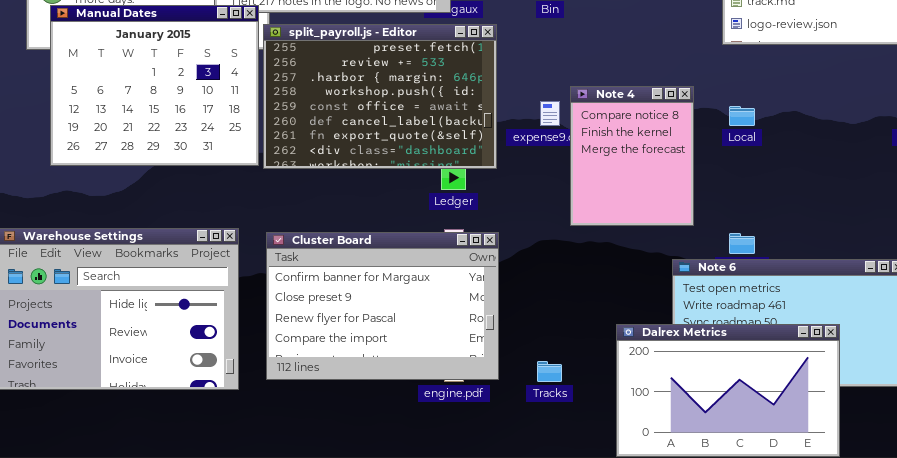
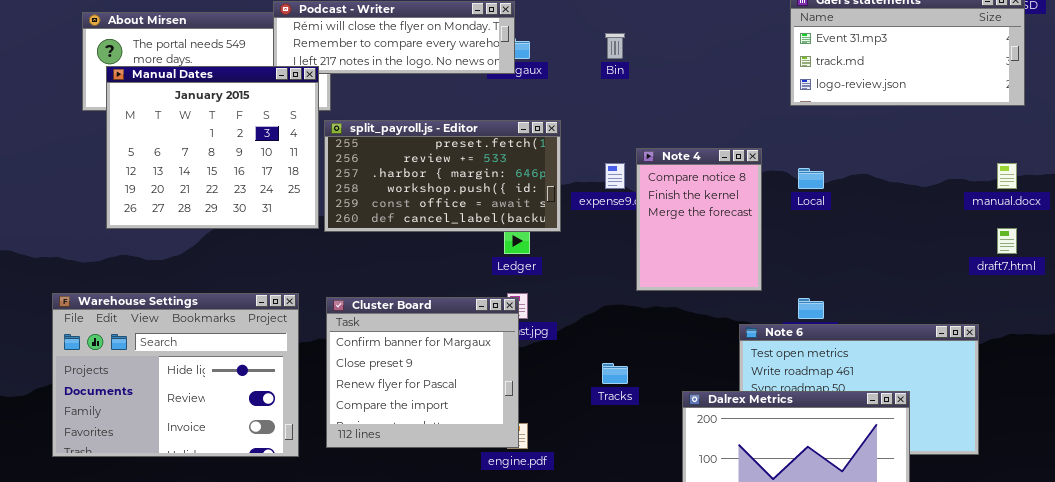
split_payroll.js - Editor: [263,24,497,169] -> [324,120,561,232], resized
Cluster Board: [266,232,499,380] -> [326,297,519,448], resized
Tracks: [537,361,562,382] -> [602,363,628,384], moved

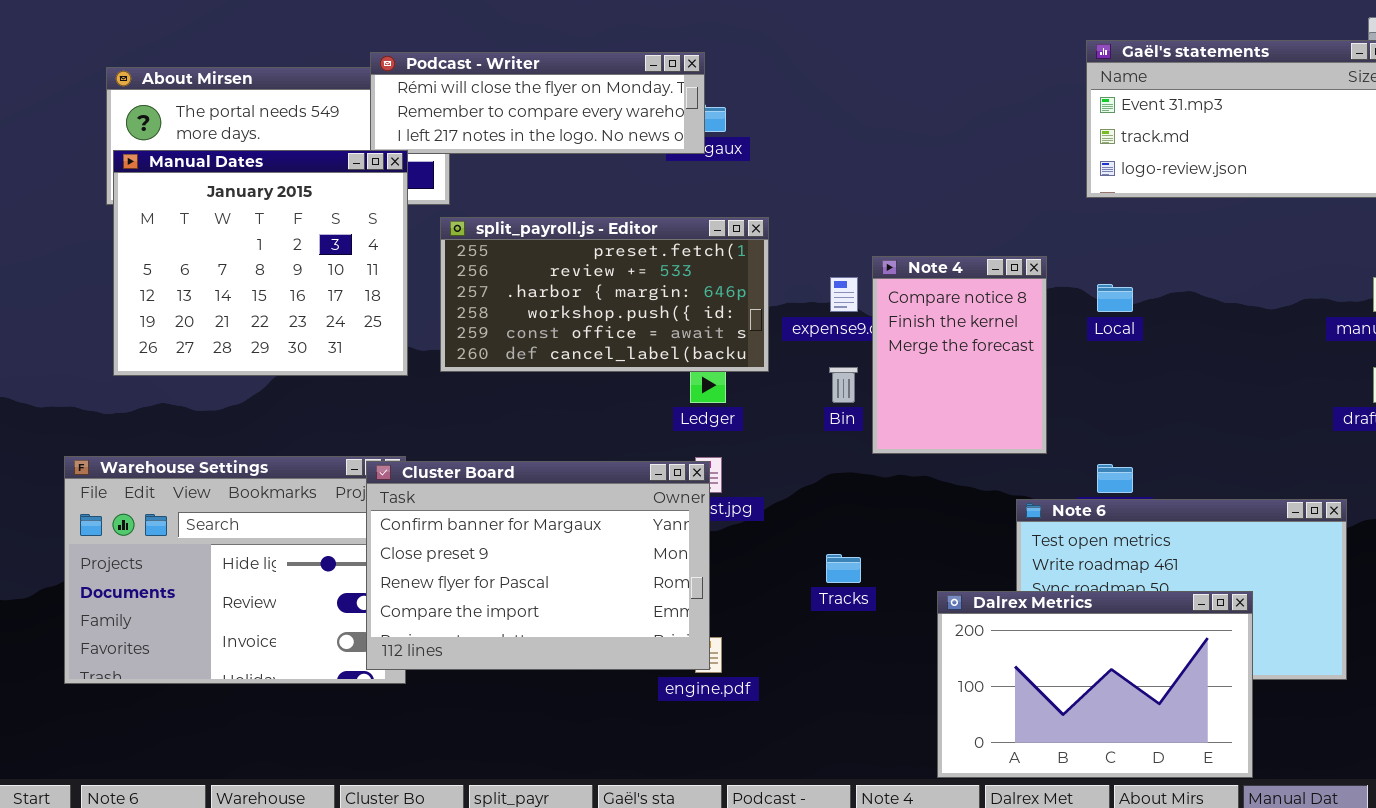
Bin: [605,33,625,59] -> [829,367,858,403], moved
Manual Dates: [106,66,319,229] -> [113,150,408,376], moved
Cluster Board: [326,297,519,448] -> [366,461,710,670], resized

